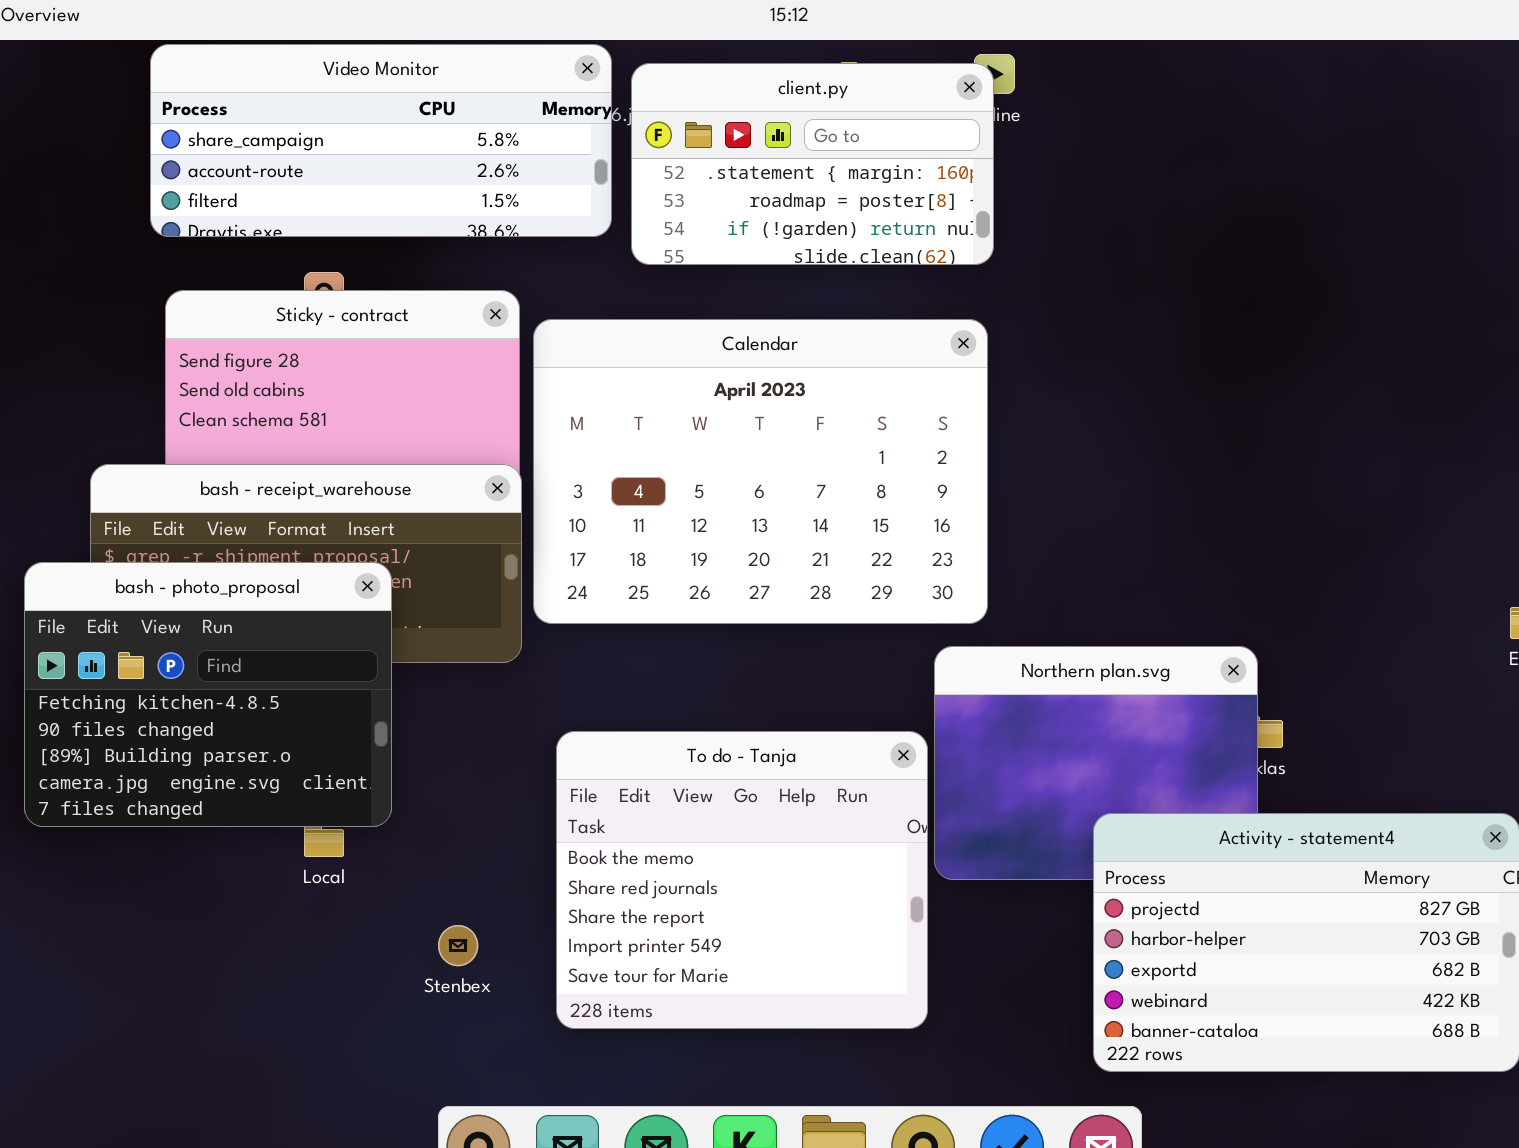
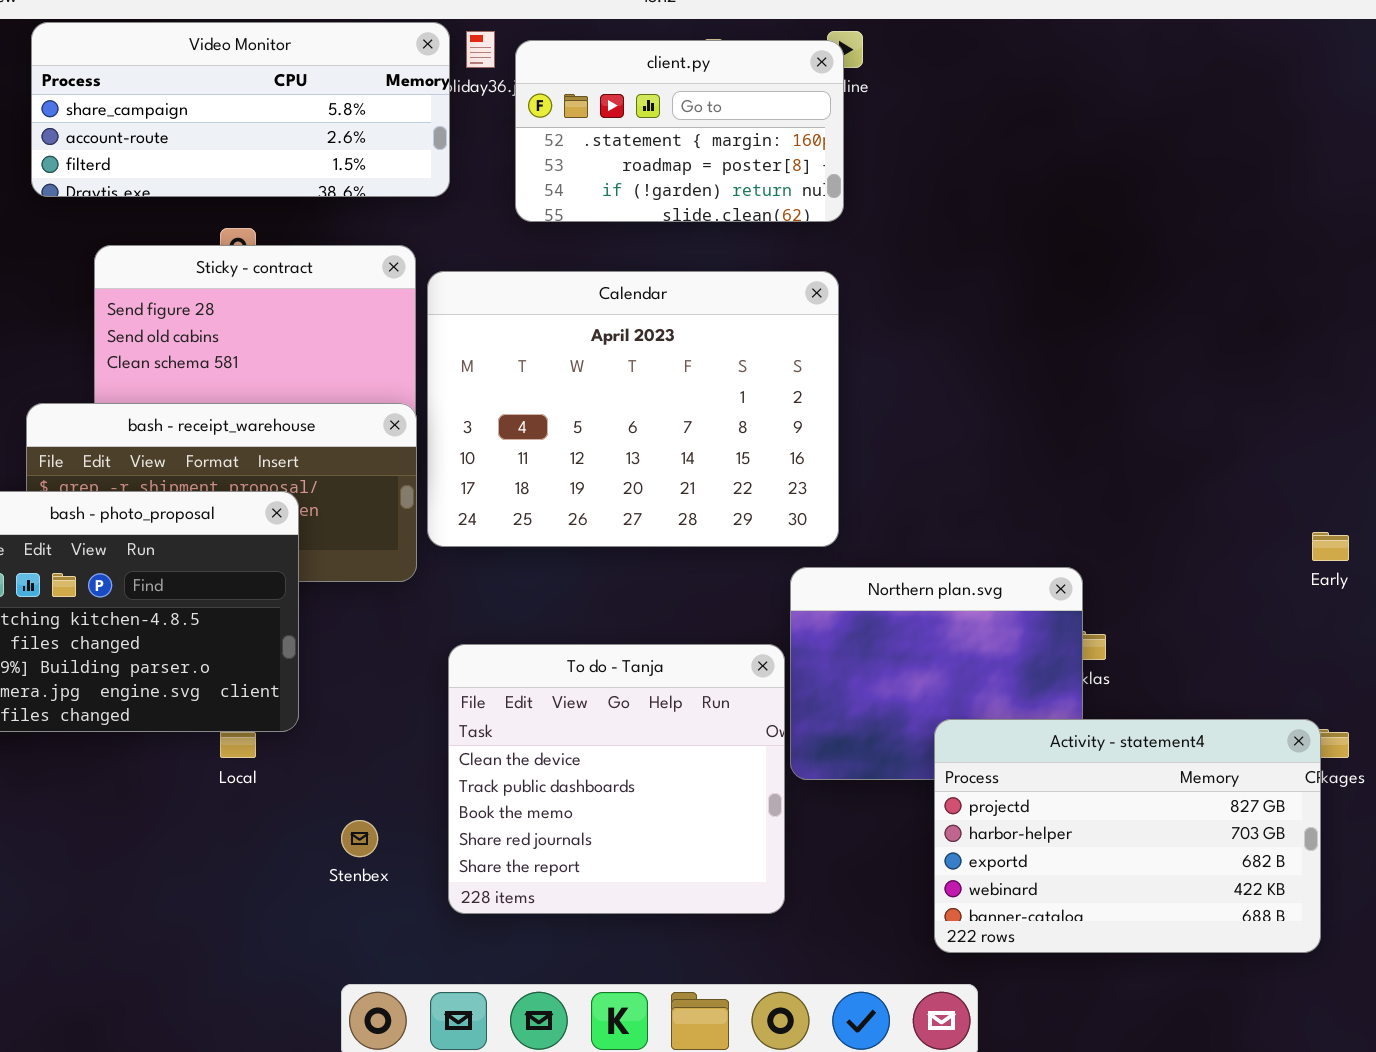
Video Monitor: [150,44,612,237] -> [31,22,450,197], moved
To do - Tanja: [556,731,928,1029] -> [448,644,785,914], scrolled up 2 rows

